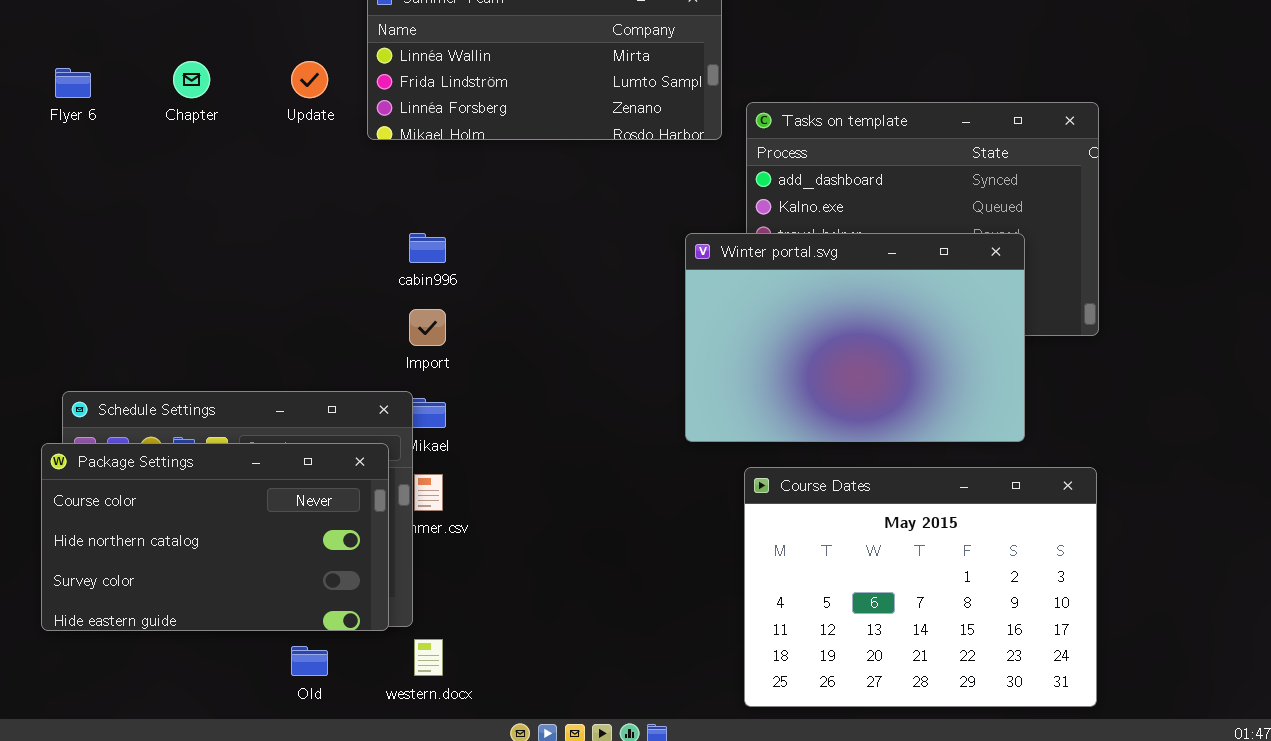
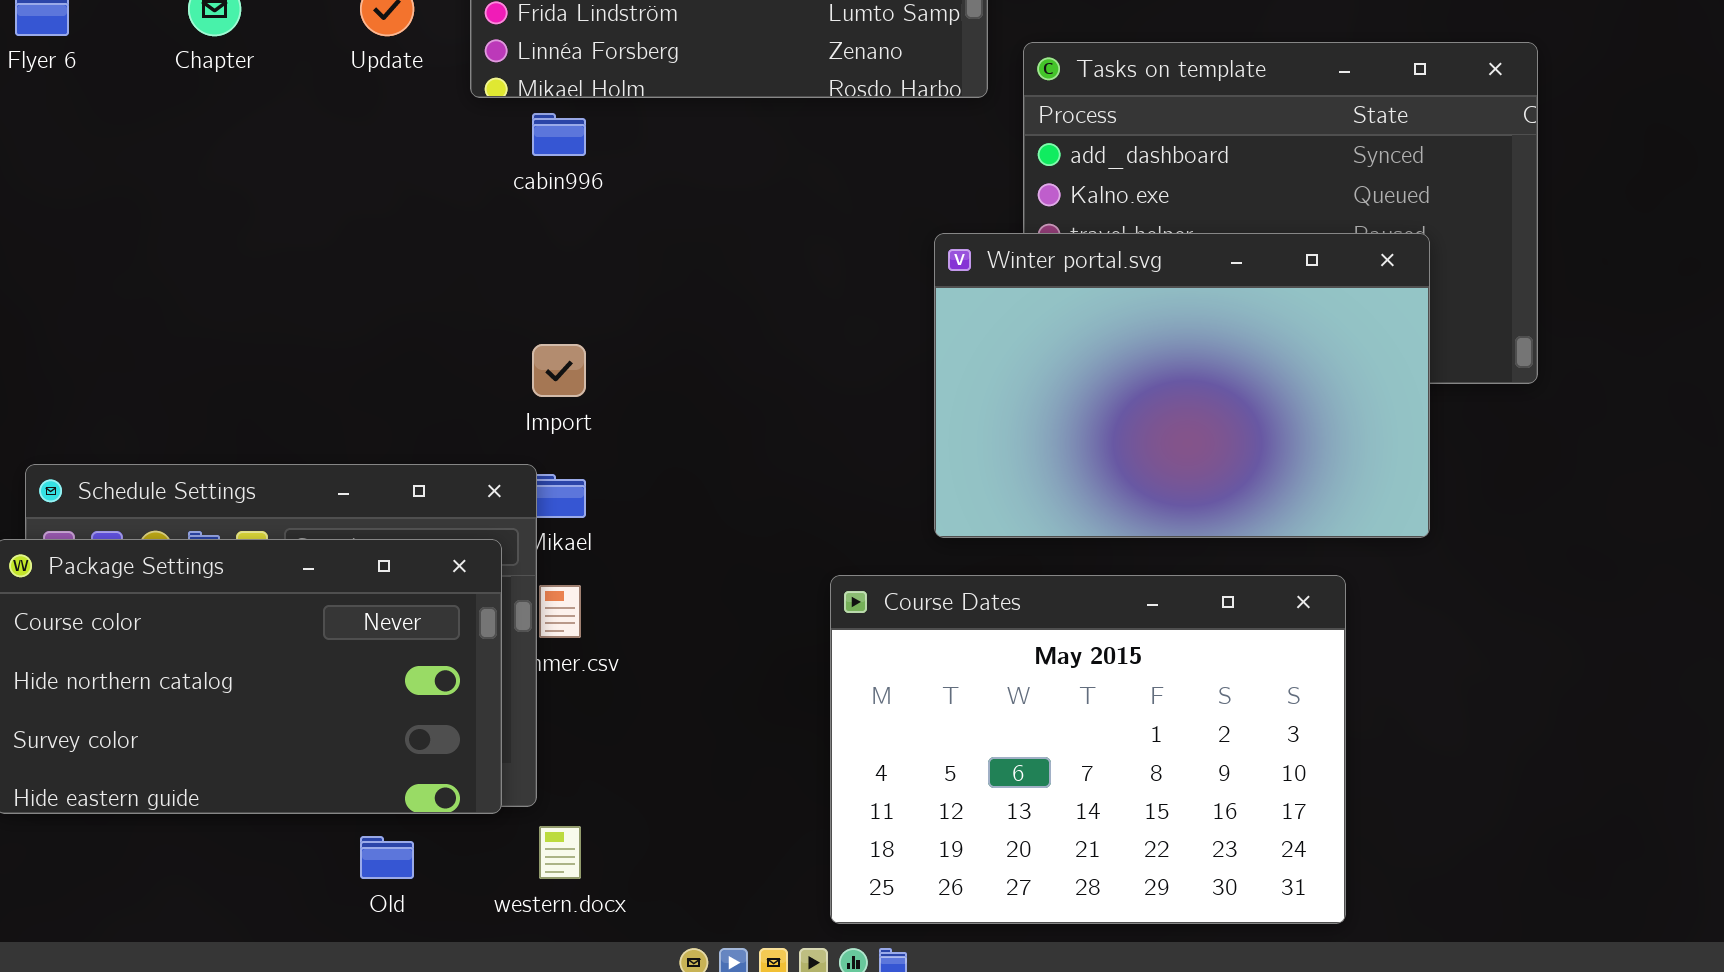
cabin996: [409,233,446,263] -> [532,113,586,156], moved
Course Dates: [744,467,1097,707] -> [830,575,1346,924], moved

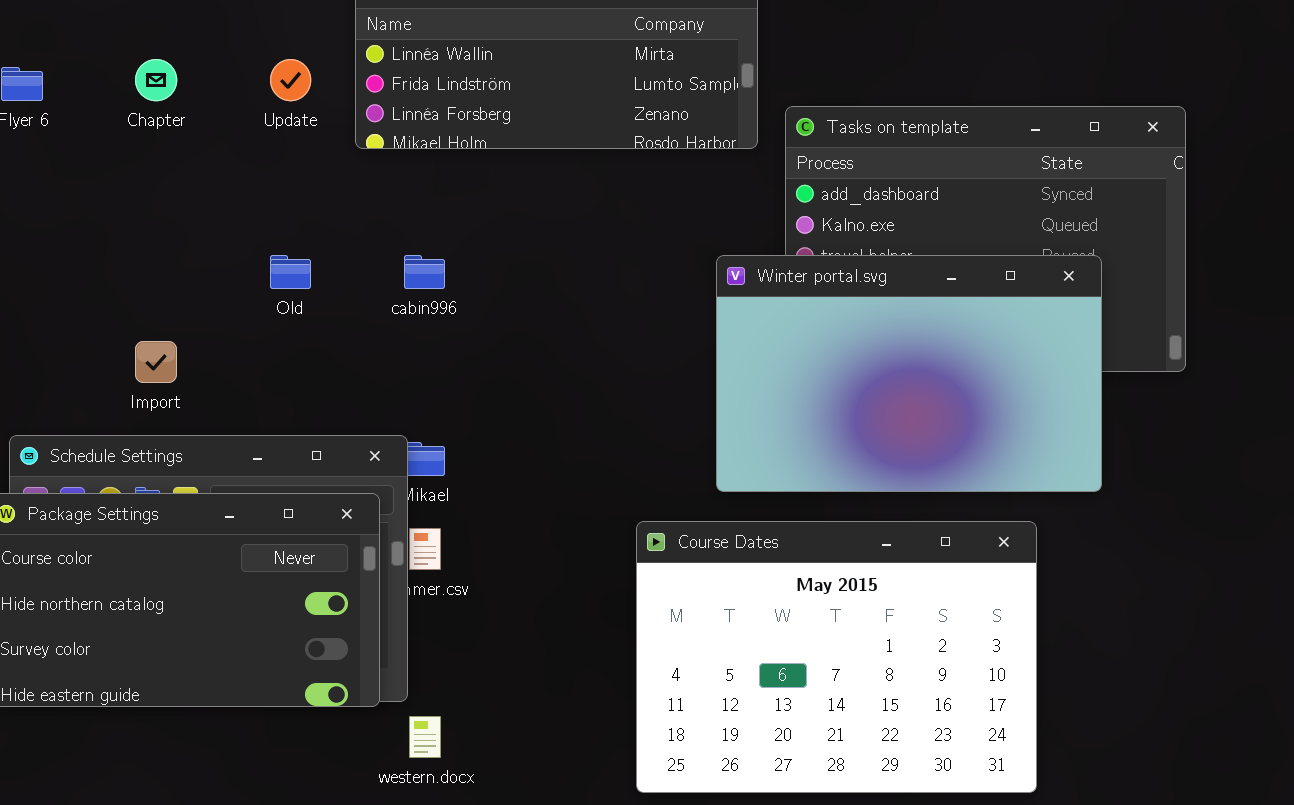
cabin996: [532,113,586,156] -> [404,255,445,289], moved
Import: [532,344,586,397] -> [135,341,177,383], moved
Old: [360,836,414,879] -> [270,255,311,289], moved

